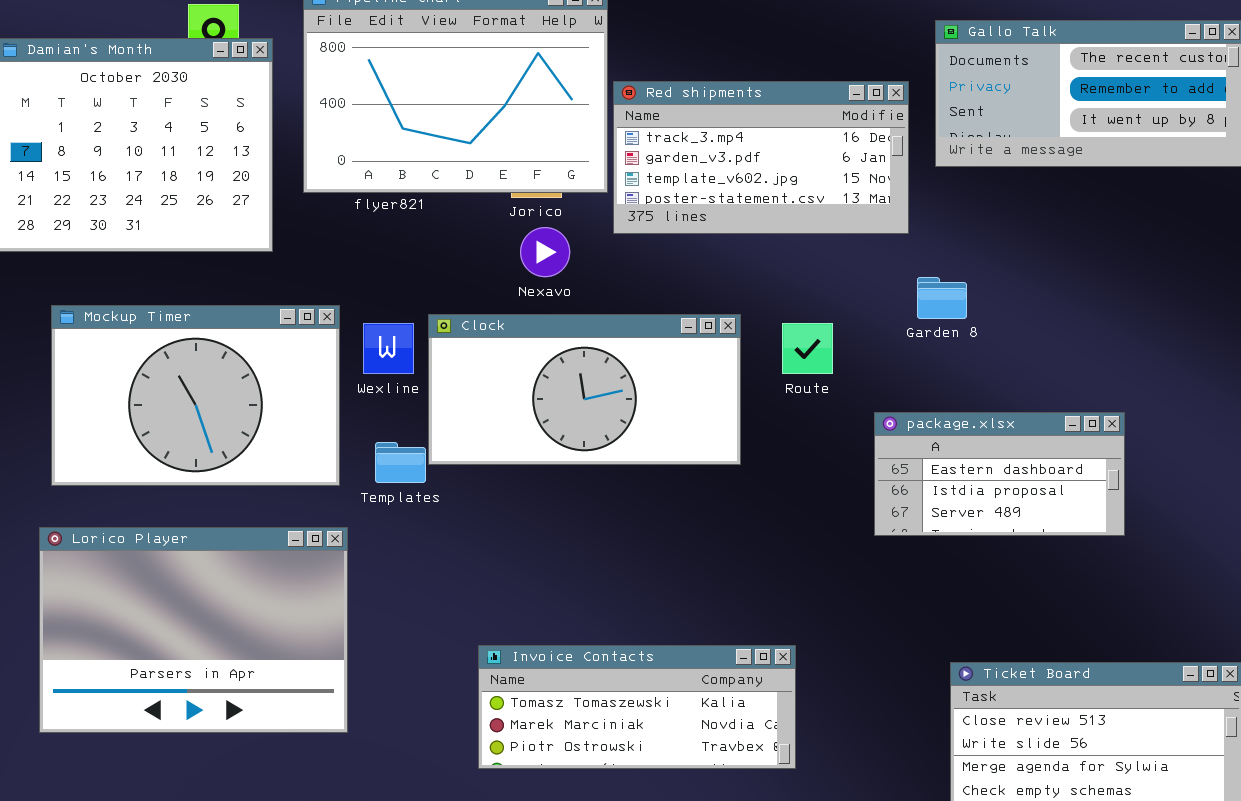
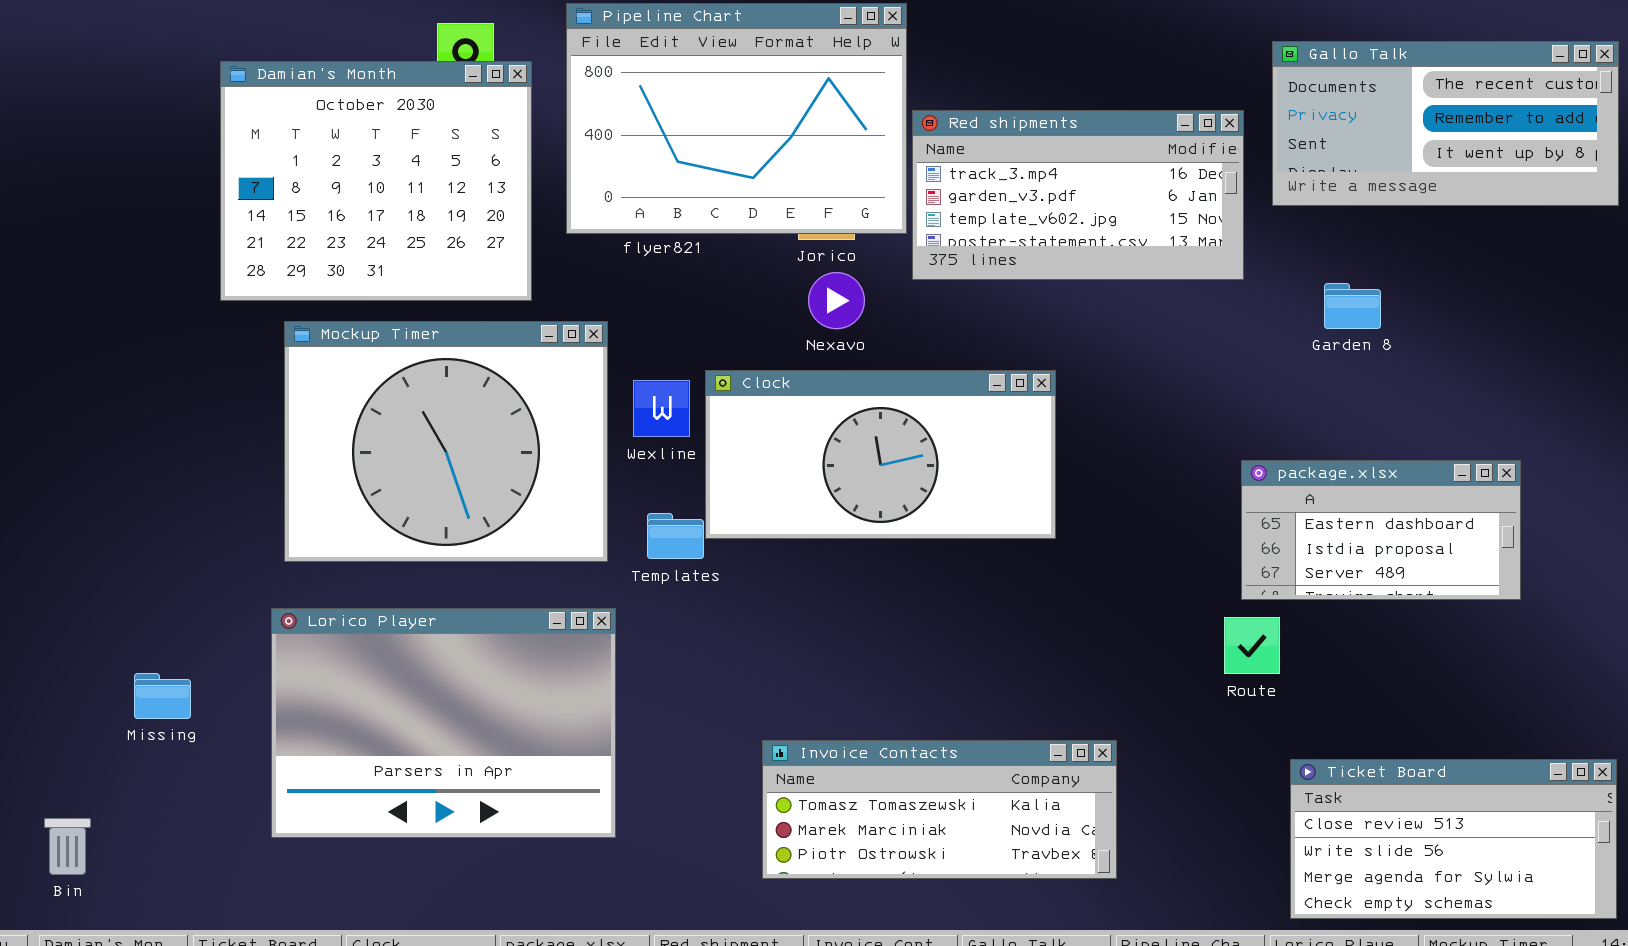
Garden 8: [917,277,967,319] -> [1324,283,1381,329], moved
Mockup Timer: [51,305,340,486] -> [284,321,608,562], resized
Route: [782,323,833,374] -> [1224,617,1280,674], moved
package.xlsx: [874,412,1125,536] -> [1241,460,1521,600], moved

